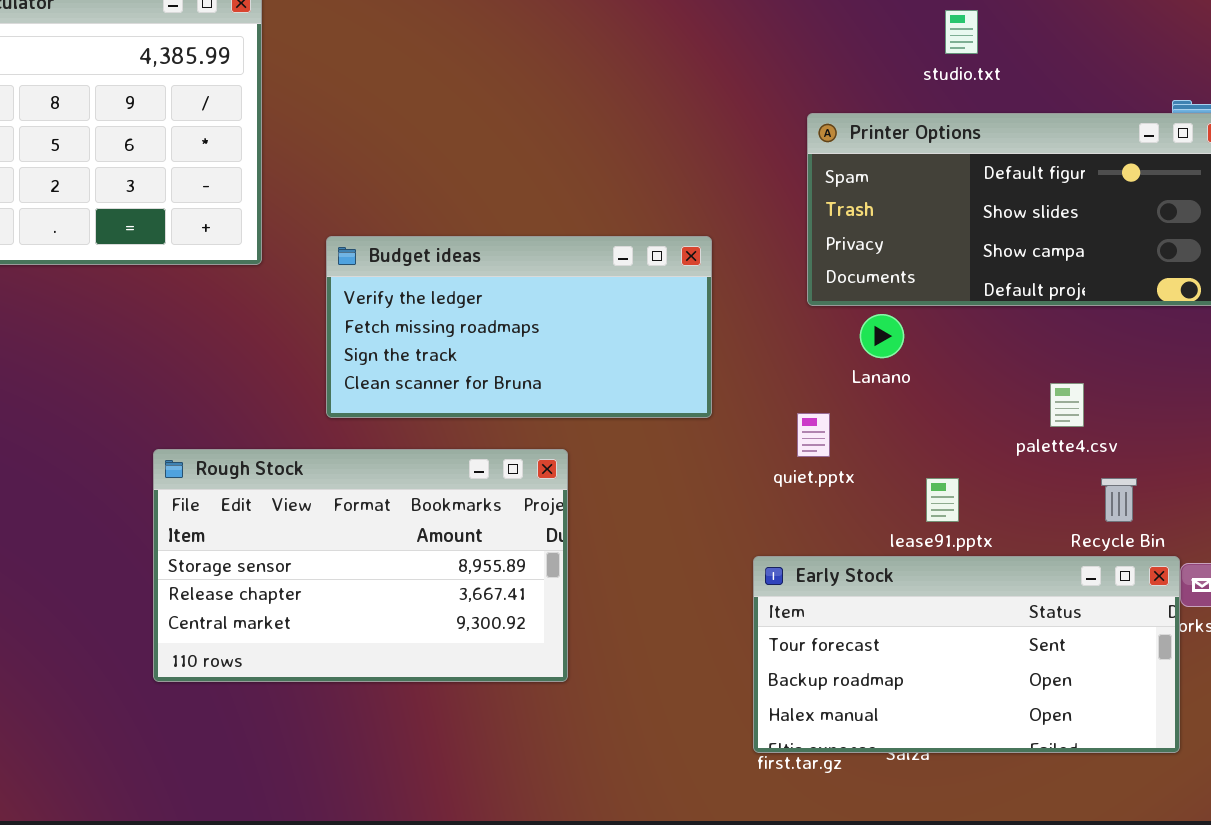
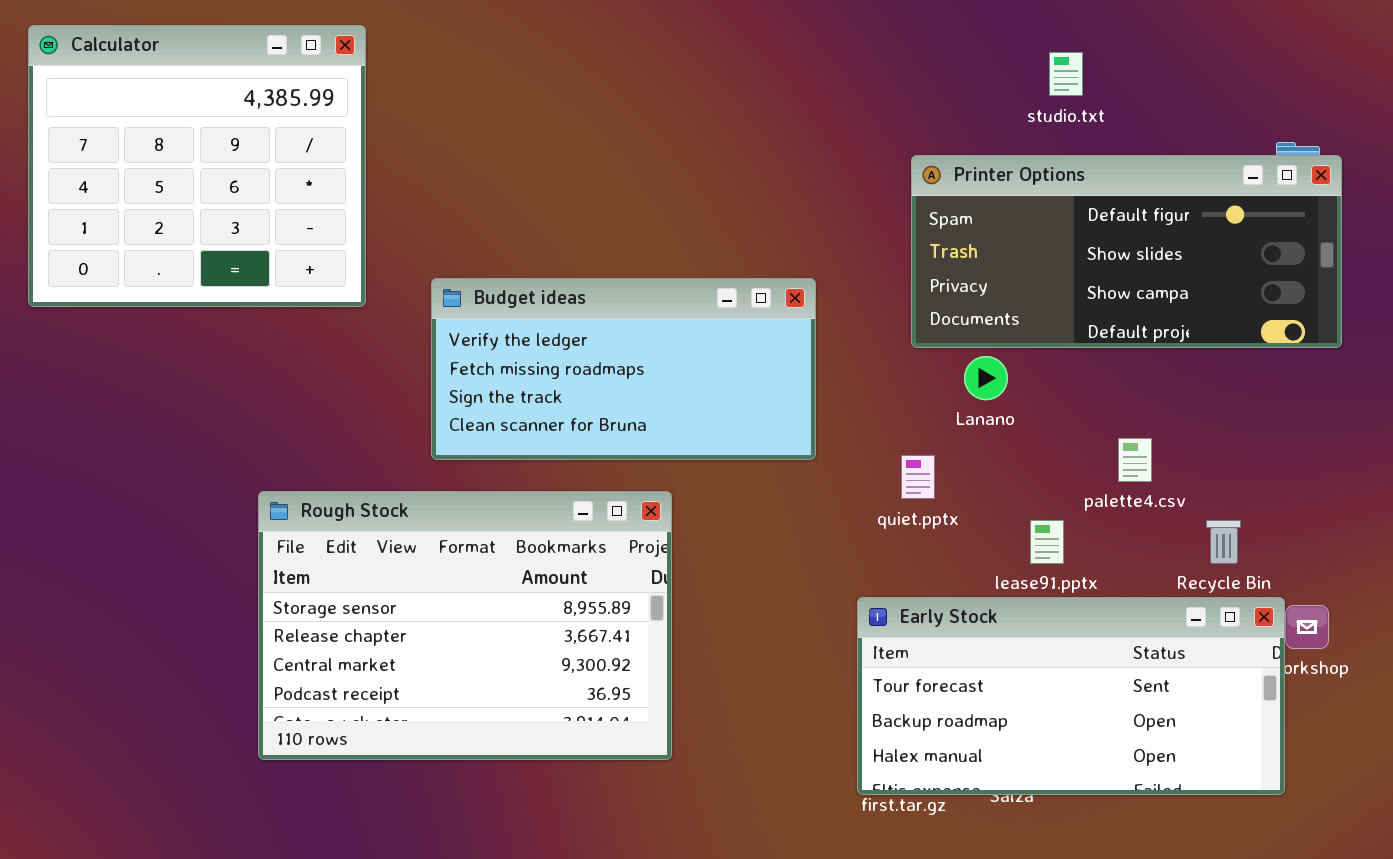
palette4.csv: [1050,383,1084,427] -> [1118,438,1152,482], moved
Rough Stock: [153,449,568,682] -> [258,491,672,760], resized

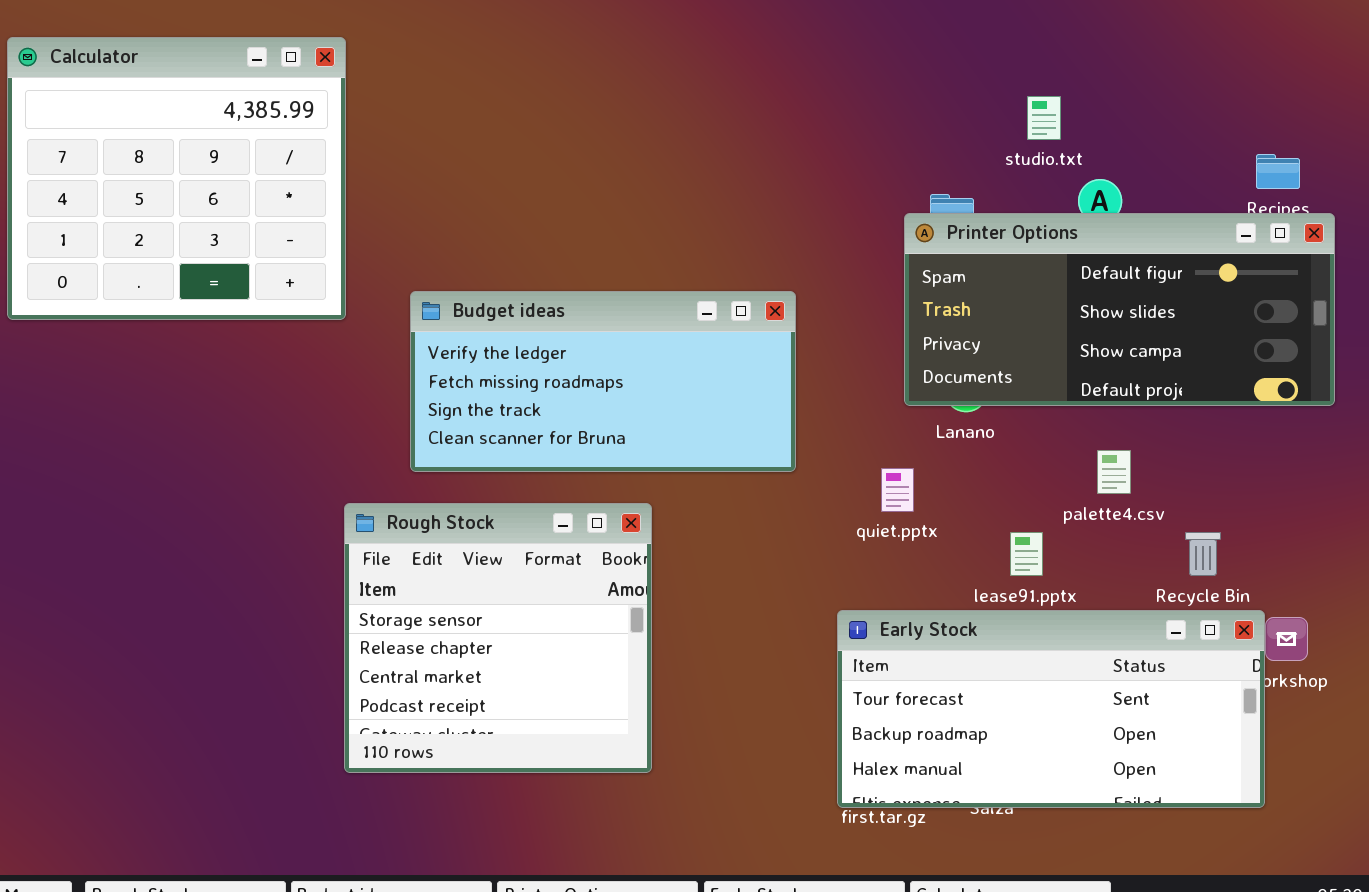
studio.txt: [1049,52,1083,96] -> [1027,96,1061,140], moved
Printer Options: [911,155,1342,348] -> [904,213,1335,406], moved
Rough Stock: [258,491,672,760] -> [344,503,652,773], resized

